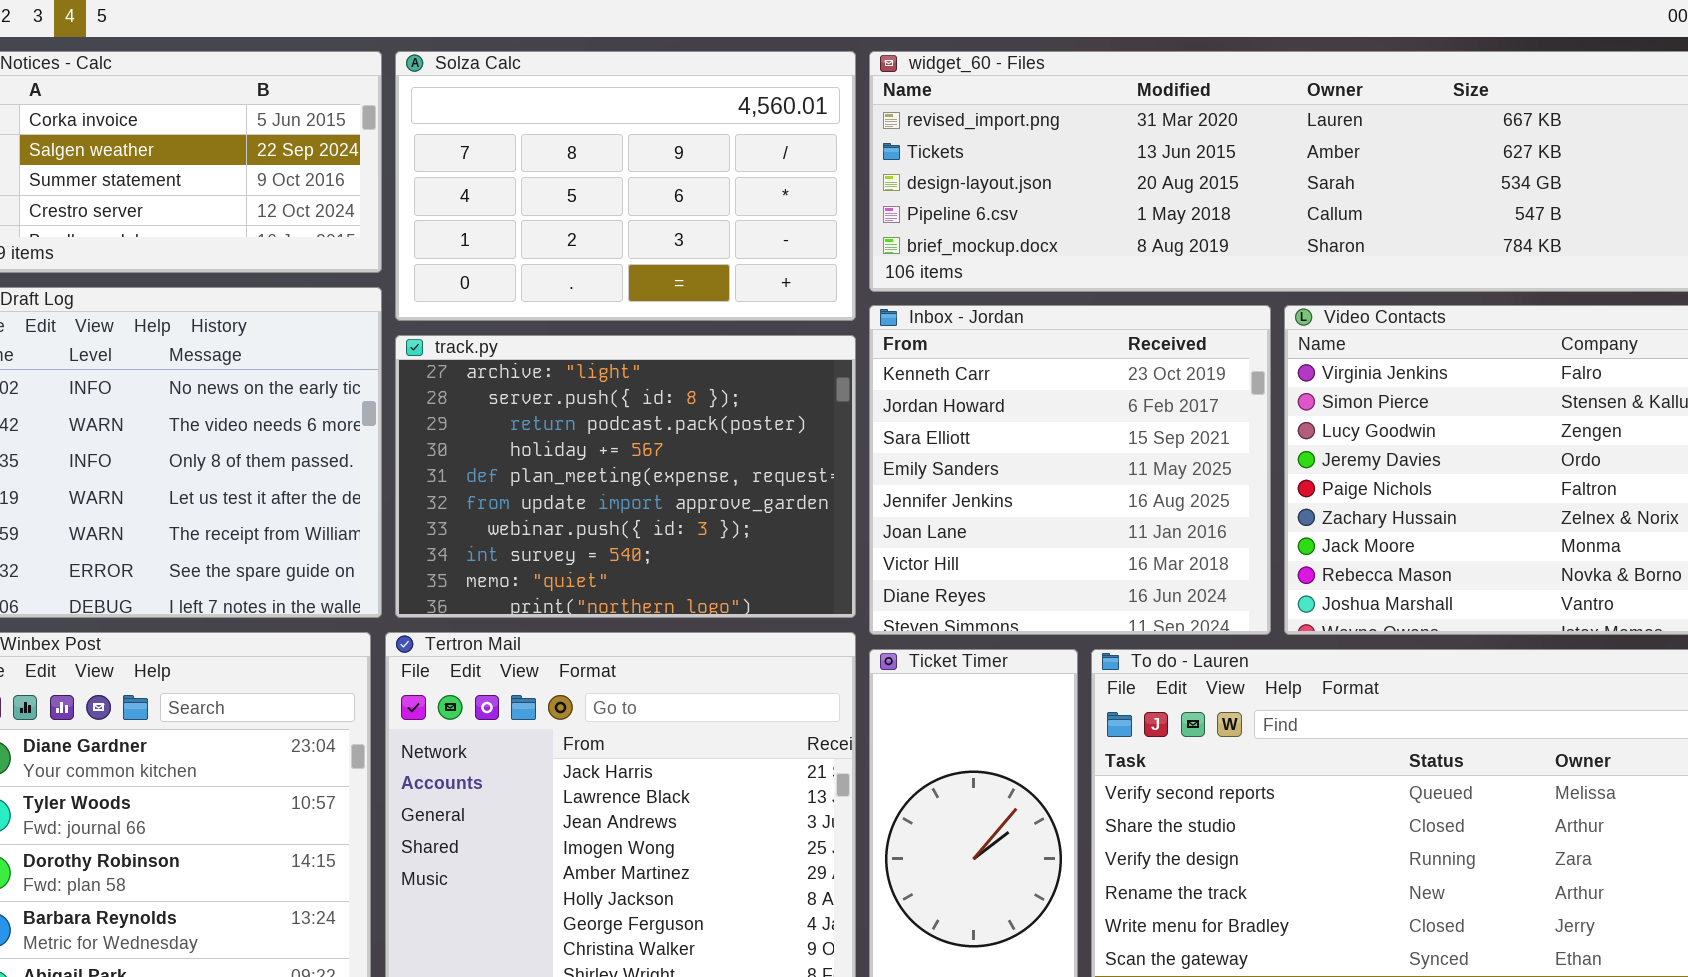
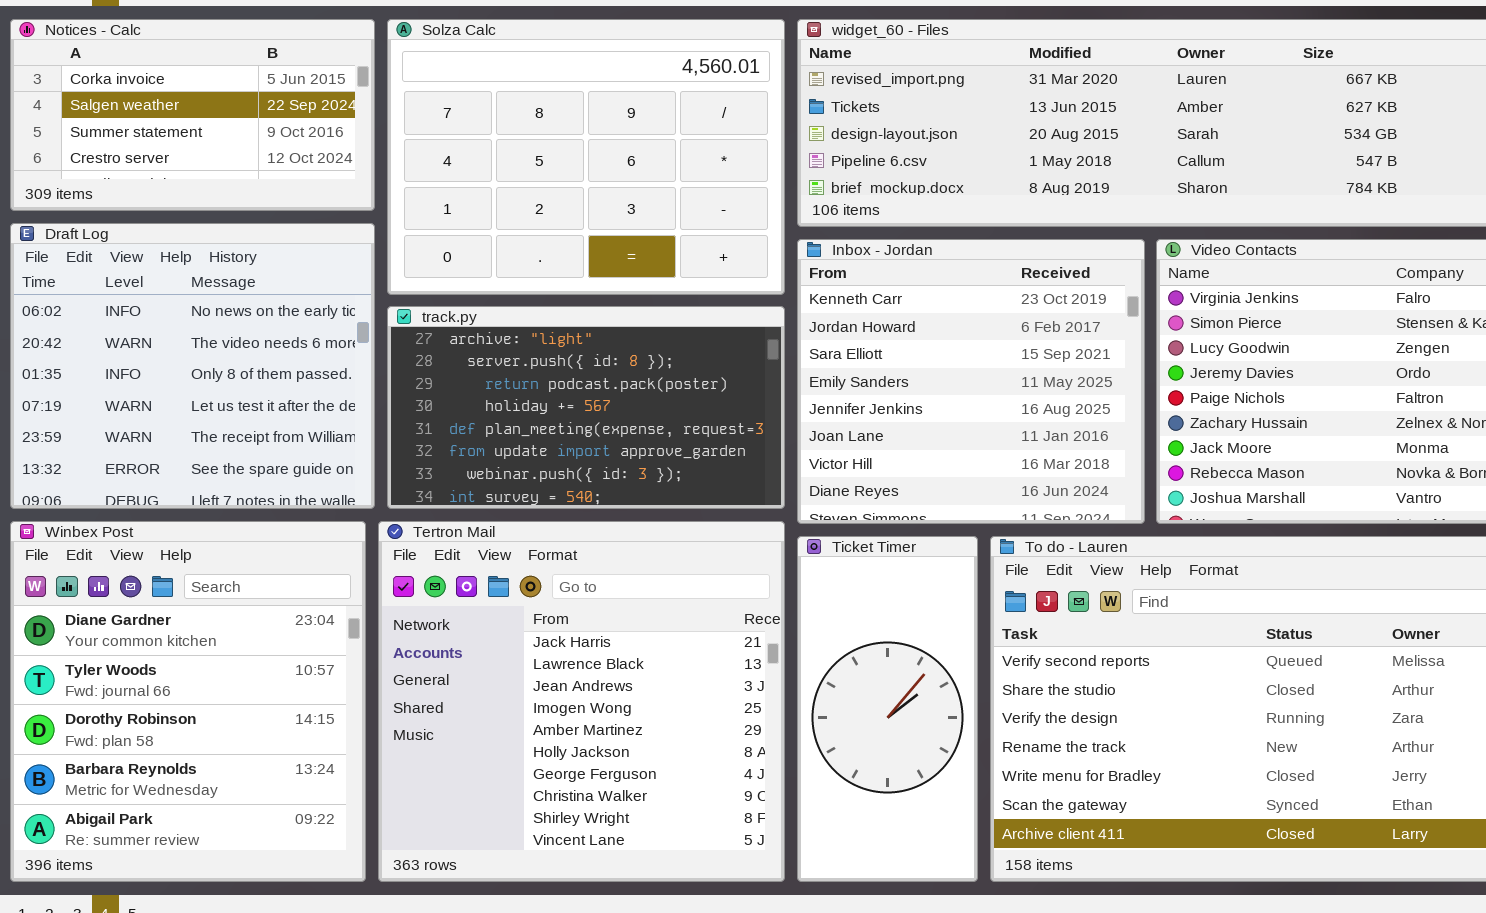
Solza Calc: [395,51,856,321] -> [387,19,785,295], resized
track.py: [395,335,856,618] -> [387,306,785,509], resized

